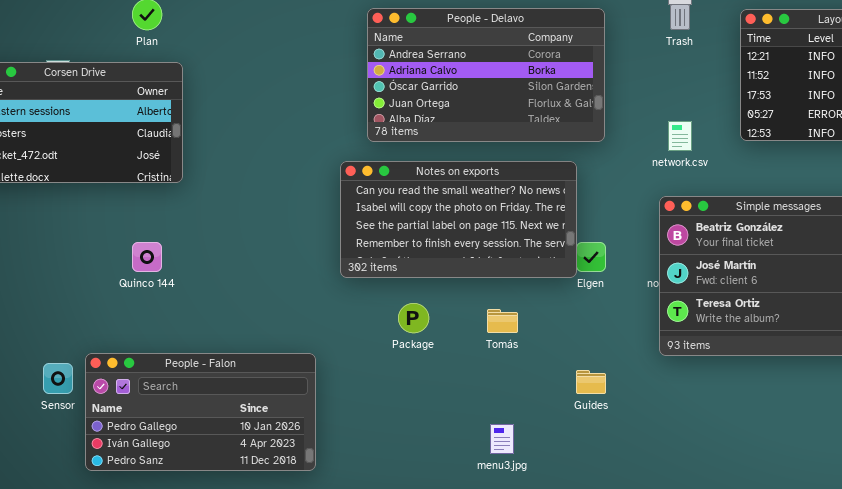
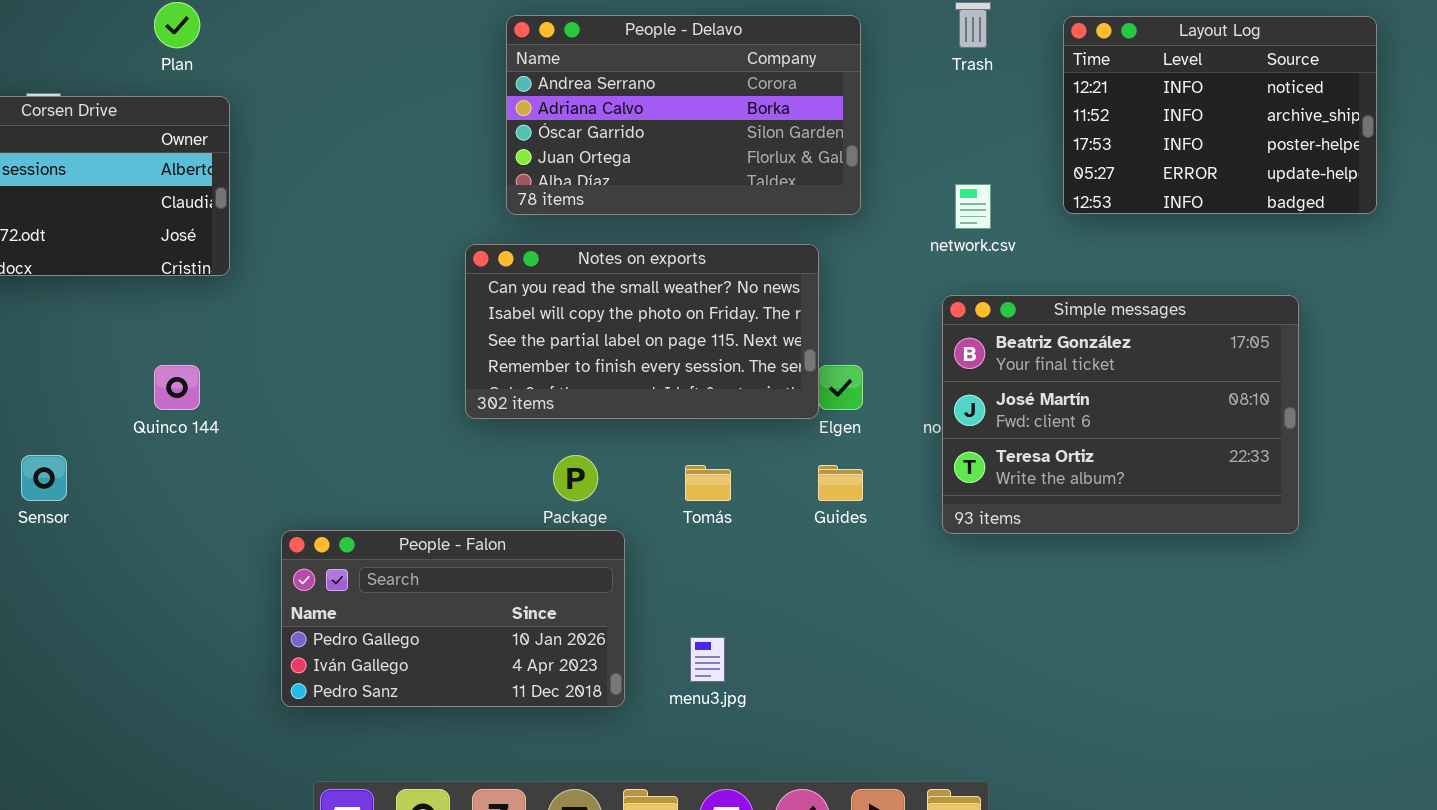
People - Falon: [85,353,316,471] -> [281,530,625,707], moved
Sensor: [43,363,73,394] -> [21,455,67,501], moved
Guides: [576,370,606,394] -> [818,465,863,501], moved

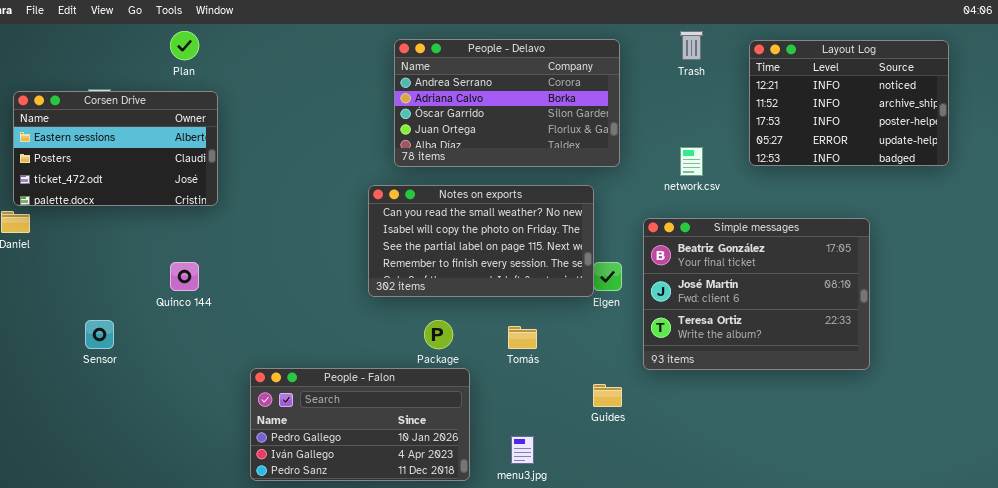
Simple messages: [942,295,1299,534] -> [643,218,870,370], moved
Guides: [818,465,863,501] -> [593,384,622,407], moved

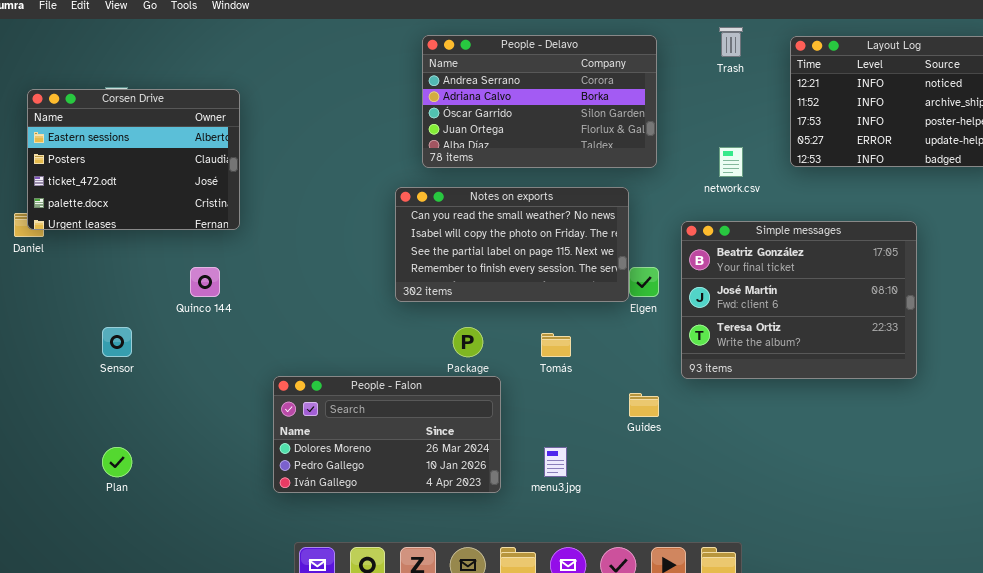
Plan: [170,31,199,60] -> [102,447,132,477], moved
Corsen Drive: [13,91,218,206] -> [27,89,240,230], resized
People - Falon: [250,368,470,481] -> [273,376,501,493], scrolled up 1 row

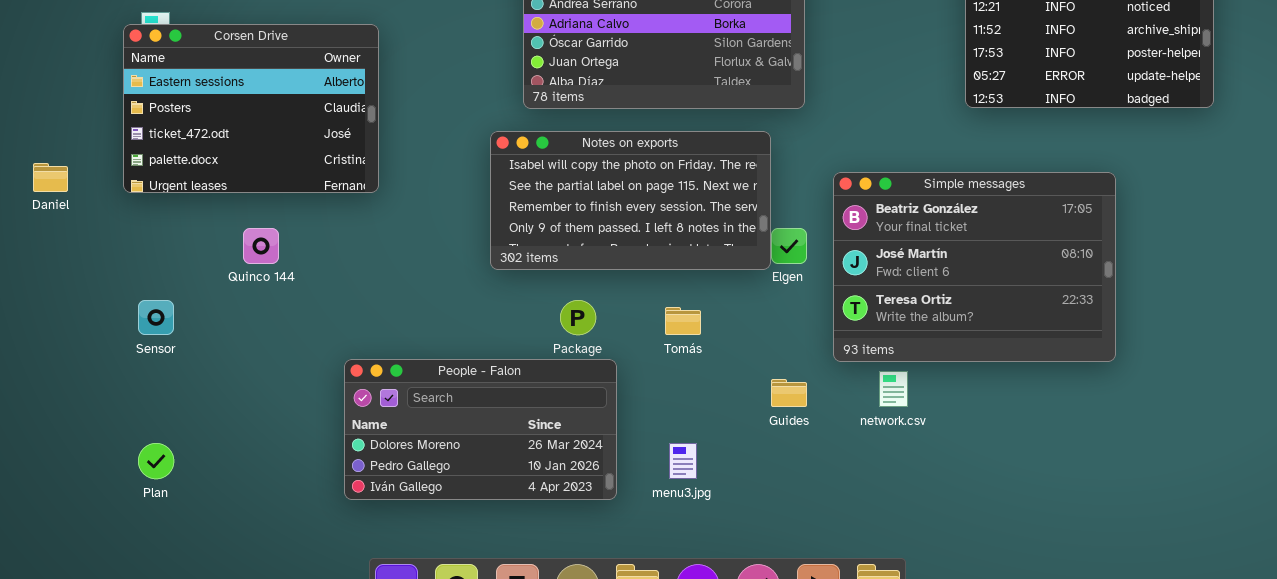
Corsen Drive: [27,89,240,230] -> [123,24,379,193], moved
network.csv: [719,147,743,177] -> [879,371,908,407], moved
Notes on exports: [395,187,629,302] -> [490,131,771,270], scrolled down 1 row

